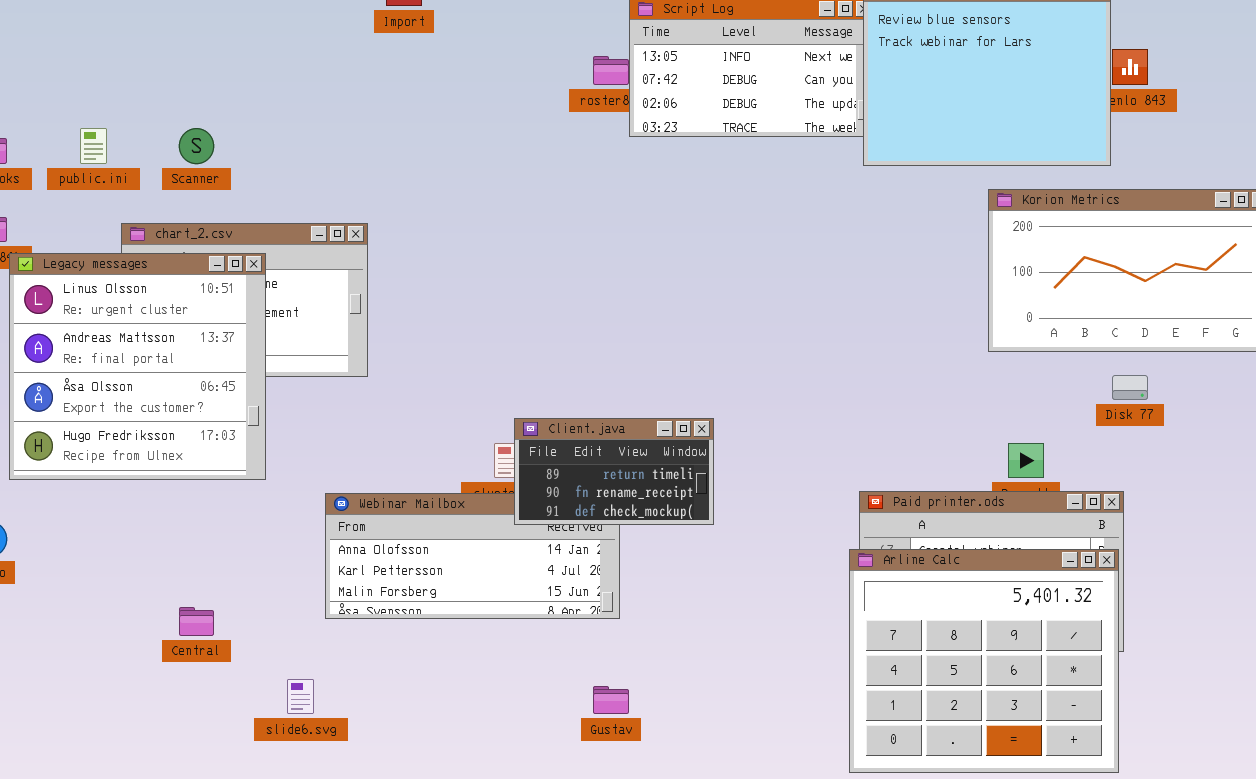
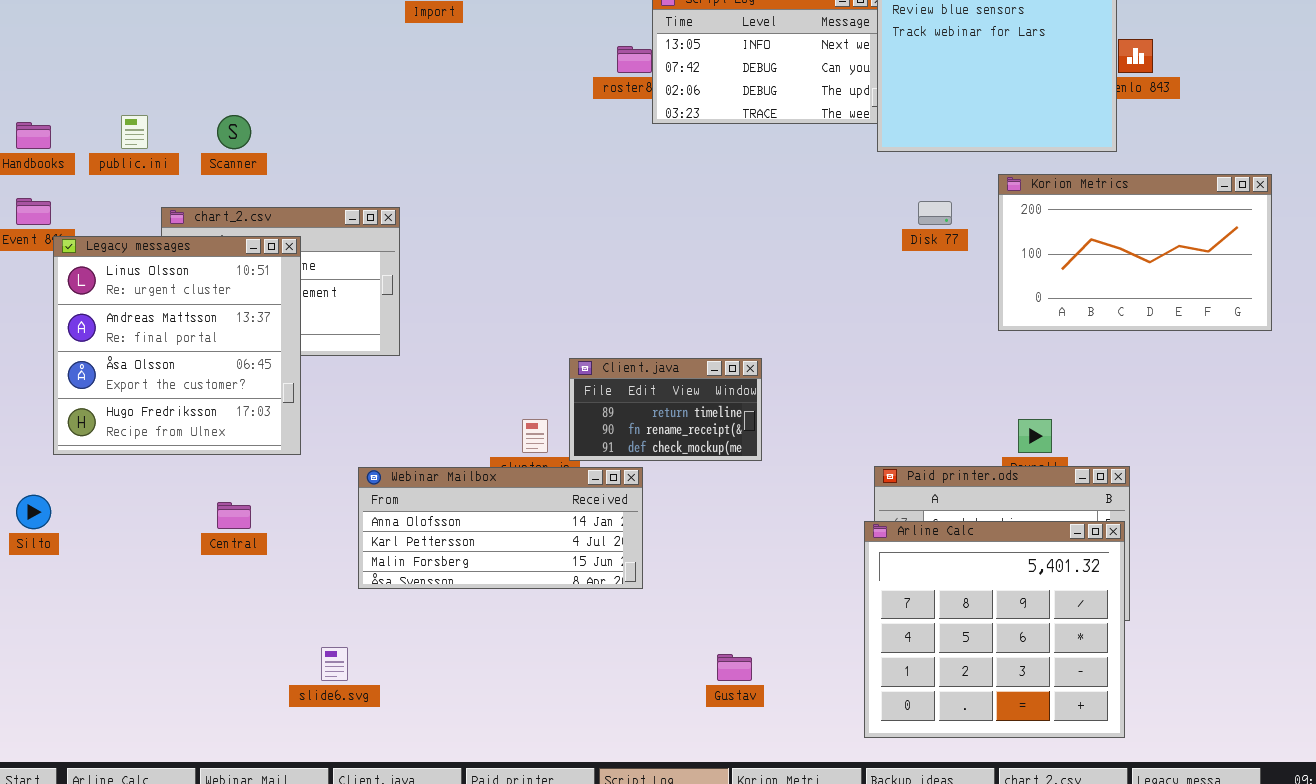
Disk 77: [1112,375,1148,400] -> [918,201,952,225], moved
Client.java: [514,418,714,525] -> [569,358,762,461], moved
Central: [179,607,214,636] -> [217,502,251,529], moved
Gustav: [593,686,629,714] -> [717,654,752,681], moved

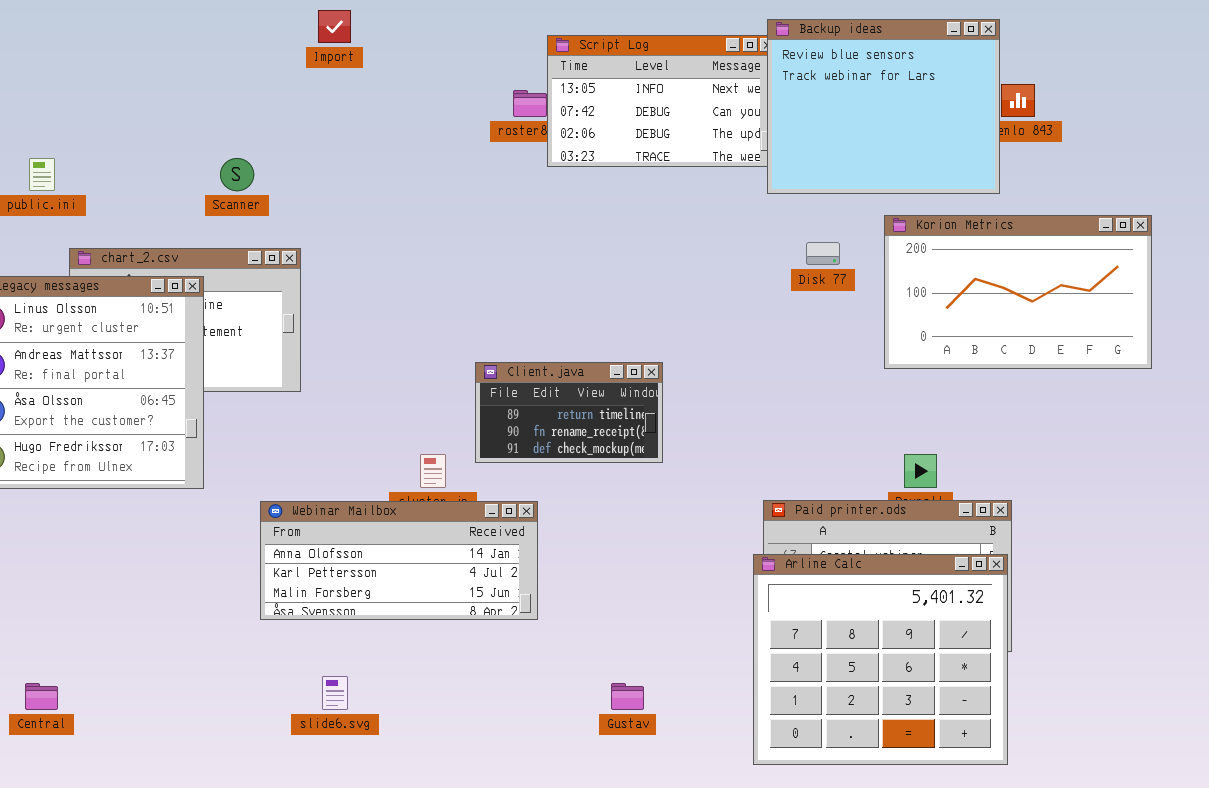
Scanner: [217,115,251,149] -> [220,158,254,191], moved
Client.java: [569,358,762,461] -> [475,362,663,463], moved
Central: [217,502,251,529] -> [25,683,58,710], moved
slide6.svg: [321,647,348,681] -> [322,676,348,710], moved

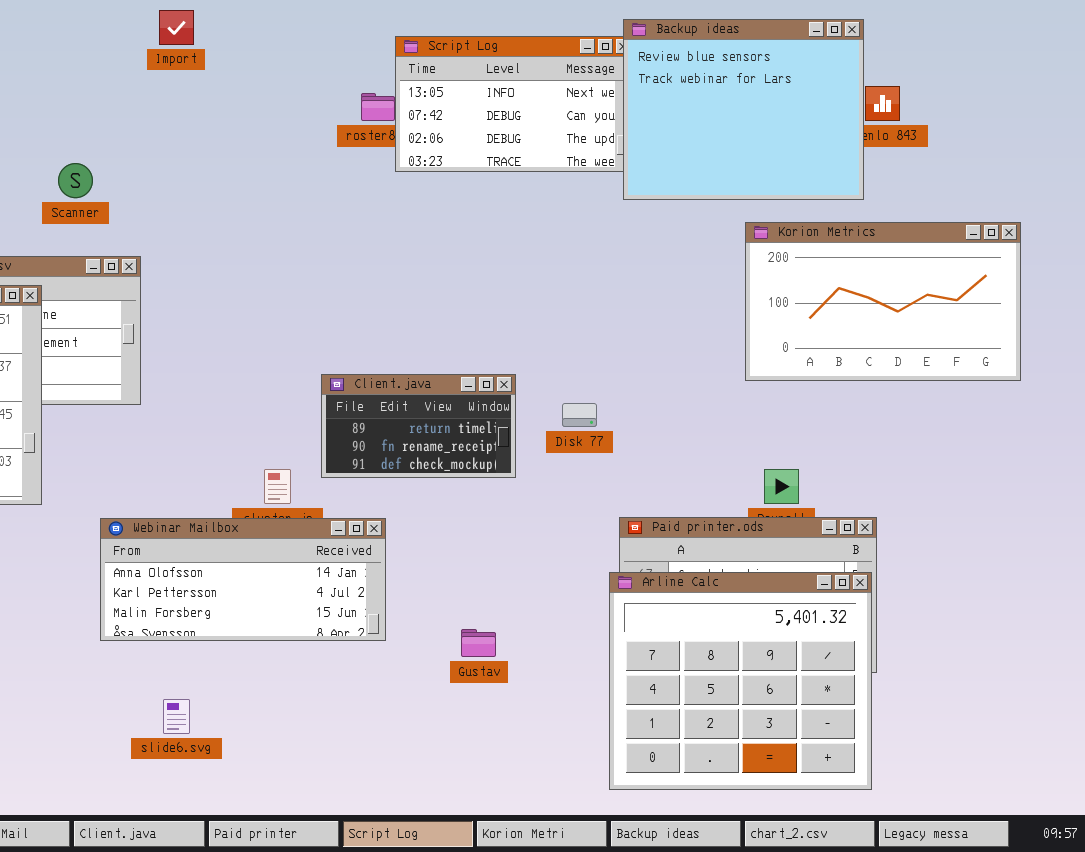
Disk 77: [806,242,840,265] -> [562,403,597,427], moved
Gustav: [611,683,644,710] -> [461,629,496,657], moved

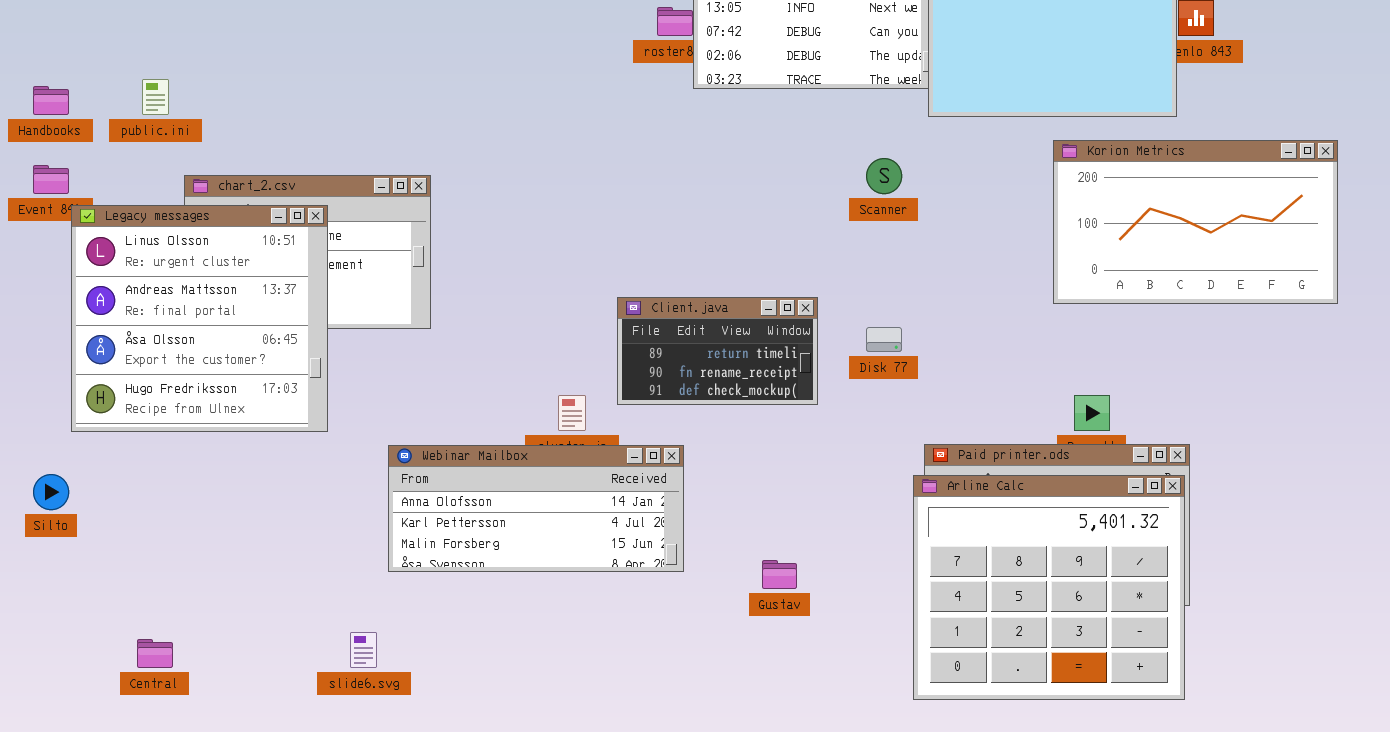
Scanner: [58,163,93,198] -> [866,158,902,194], moved
Arline Calc: [609,572,872,790] -> [913,475,1185,700], moved
slide6.svg: [163,699,190,734] -> [350,632,377,668], moved

